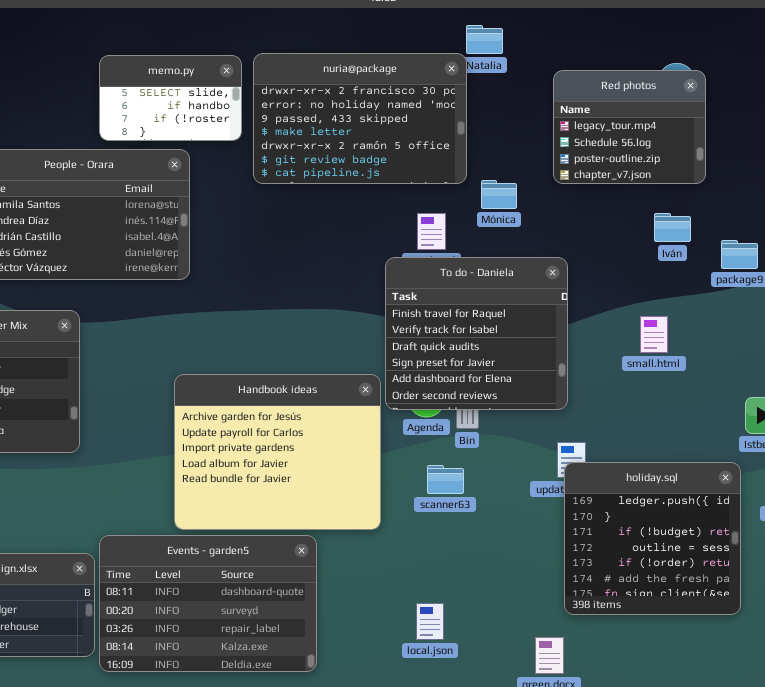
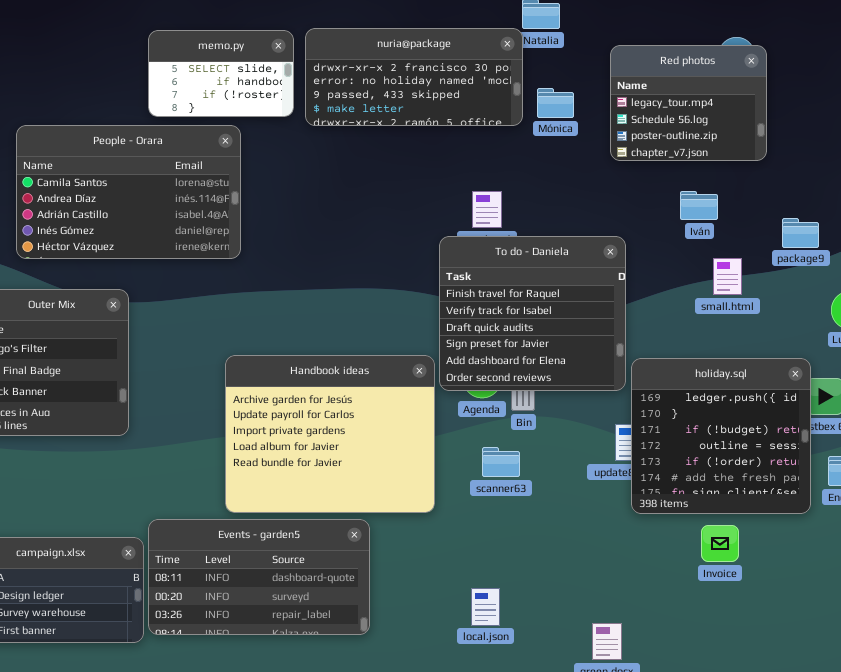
nuria@package: [253,53,467,184] -> [305,28,523,126], resized
Mónica: [481,180,517,209] -> [537,88,574,118], moved
Iván: [654,213,691,242] -> [680,191,718,220], moved
small.html: [640,316,668,353] -> [713,258,742,295], moved
holiday.sql: [564,462,741,615] -> [631,358,811,514], moved
Events - garden5: [99,535,317,672] -> [148,519,370,635], resized

